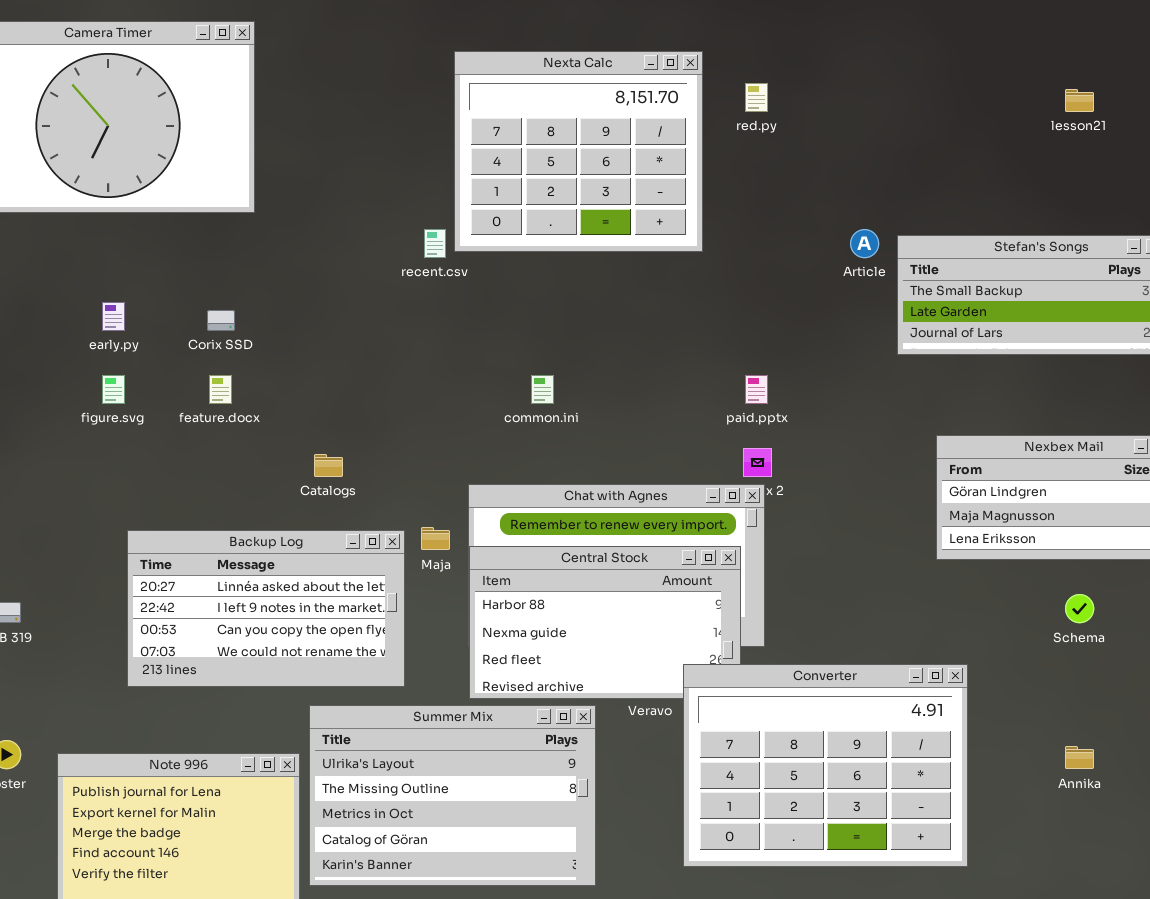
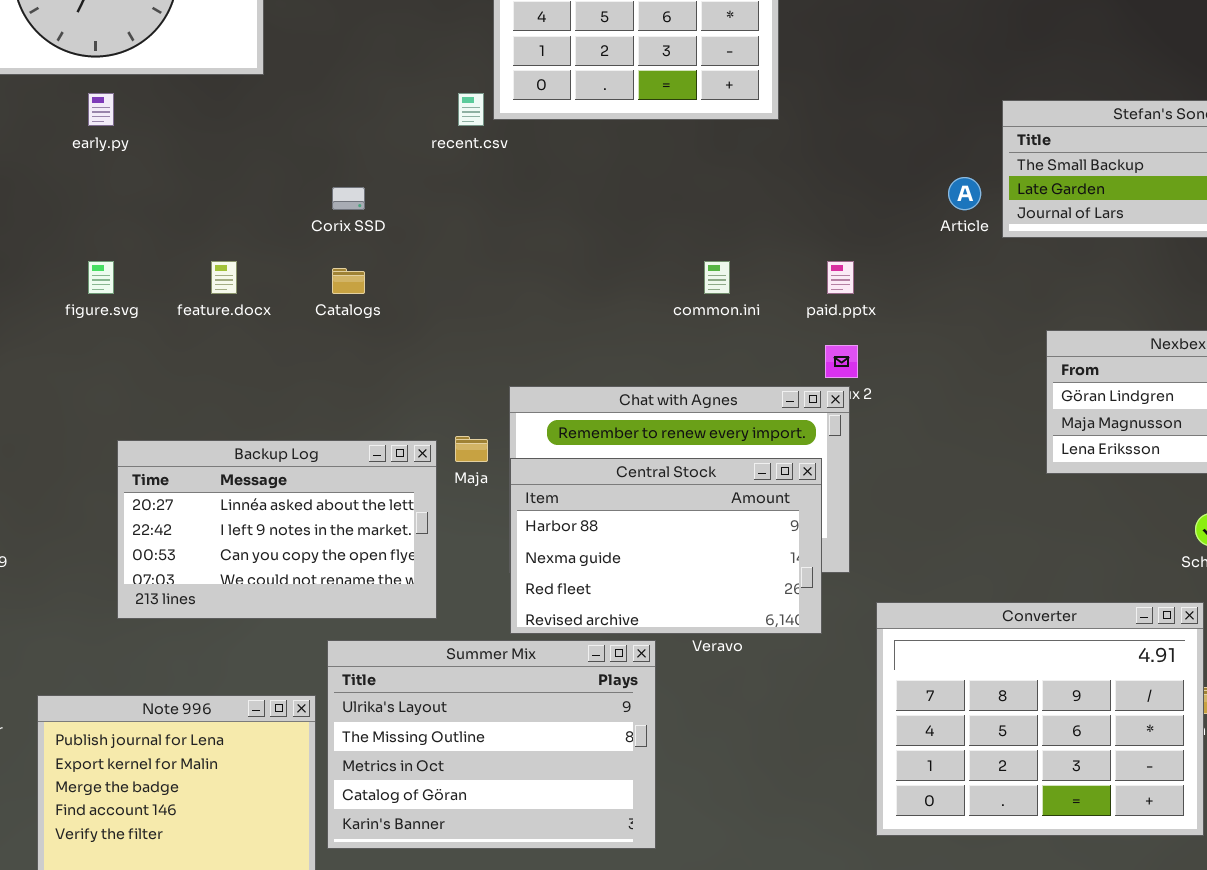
Article: [850,229,879,258] -> [948,177,981,210], moved
early.py: [102,302,125,331] -> [88,93,114,126], moved
Corix SSD: [207,310,235,331] -> [332,187,365,210], moved
common.ini: [531,375,554,404] -> [704,261,730,294], moved
Catalogs: [314,454,343,477] -> [332,268,365,294], moved
Converter: [683,664,968,867] -> [876,602,1204,836], moved

